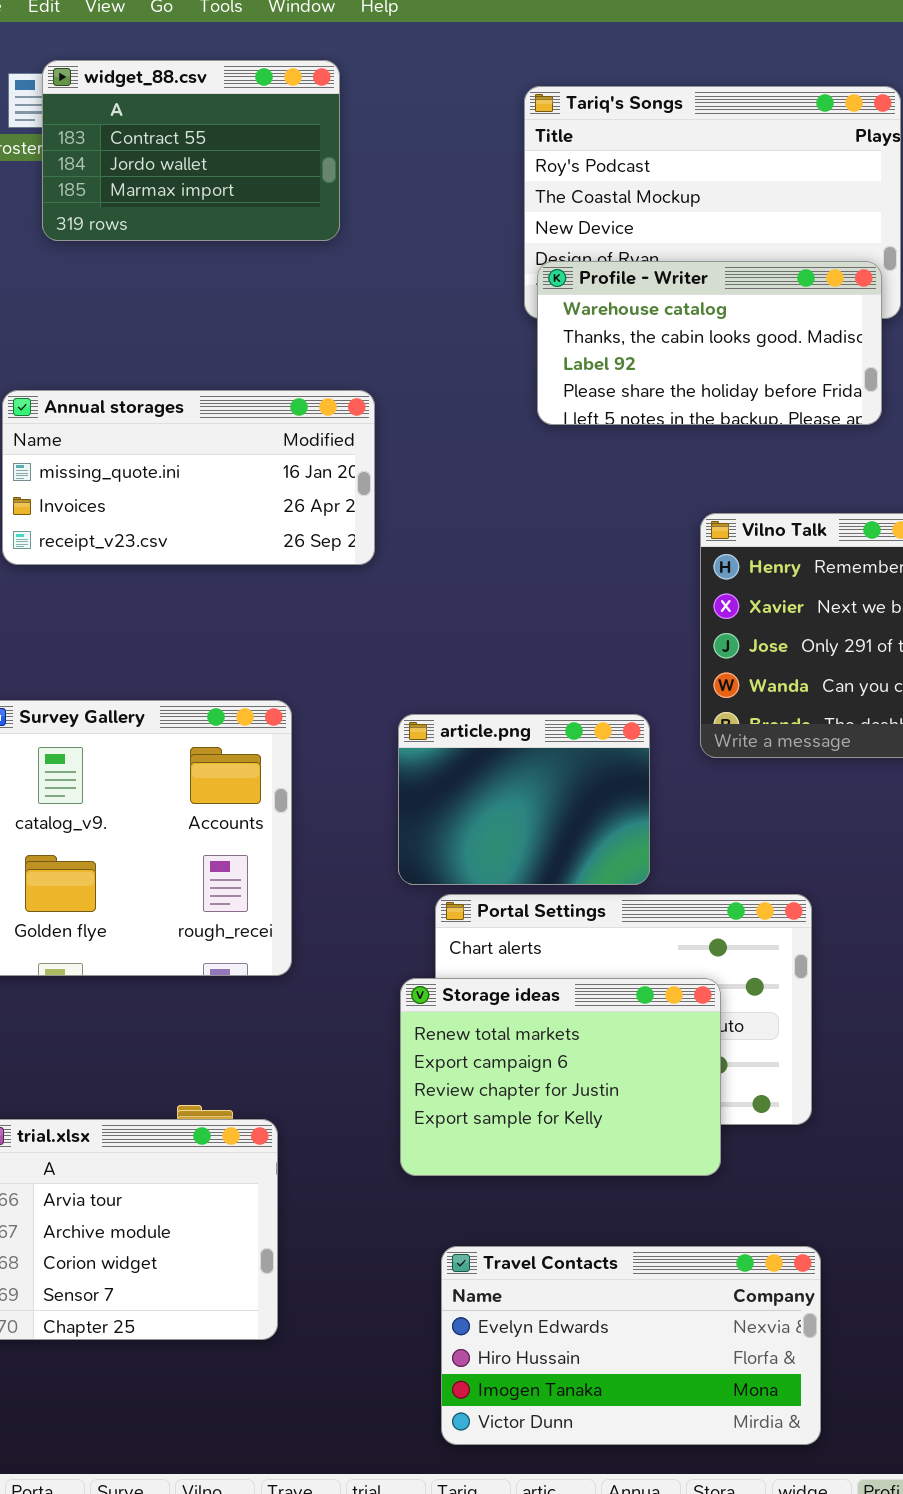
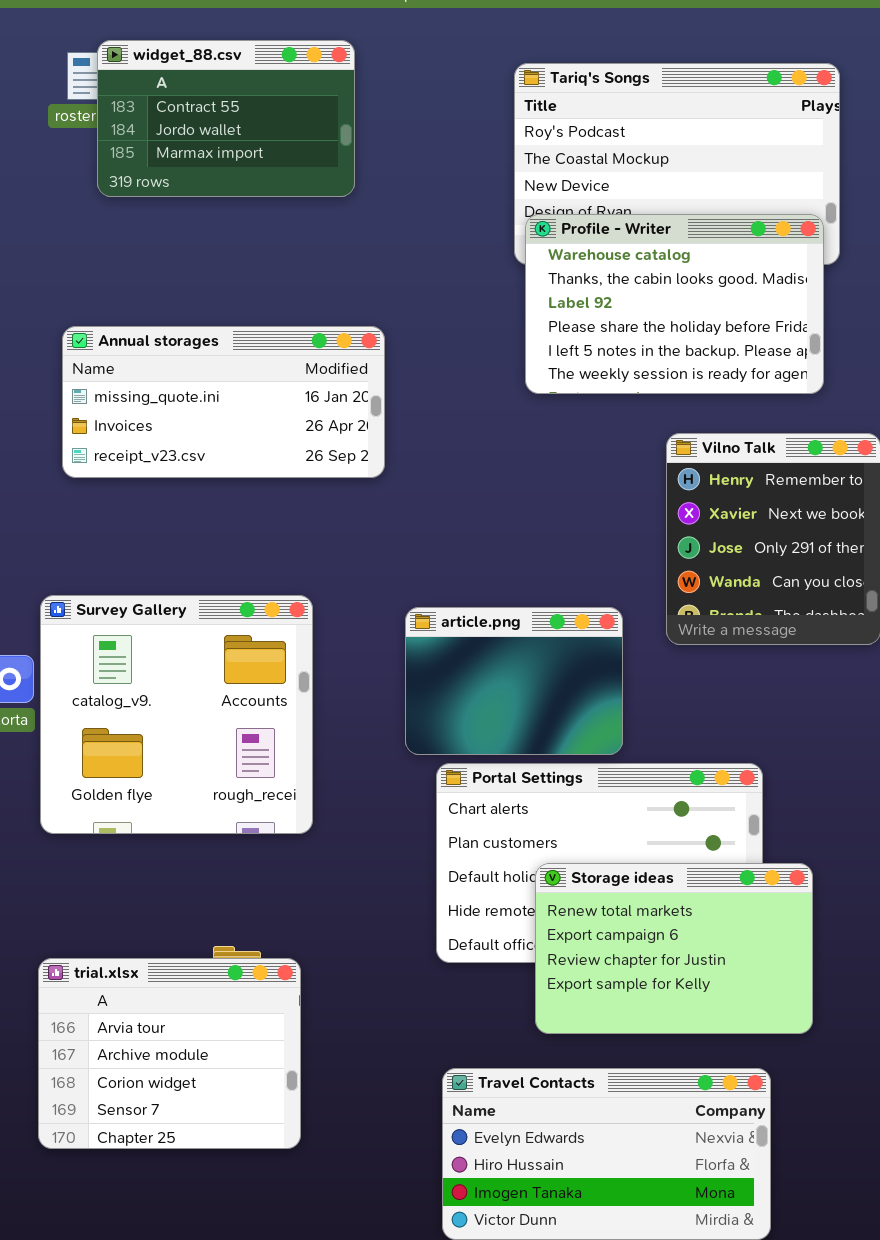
Profile - Writer: [537,261,882,425] -> [525,214,824,394], resized
Storage ideas: [400,978,721,1176] -> [535,863,813,1034], moved

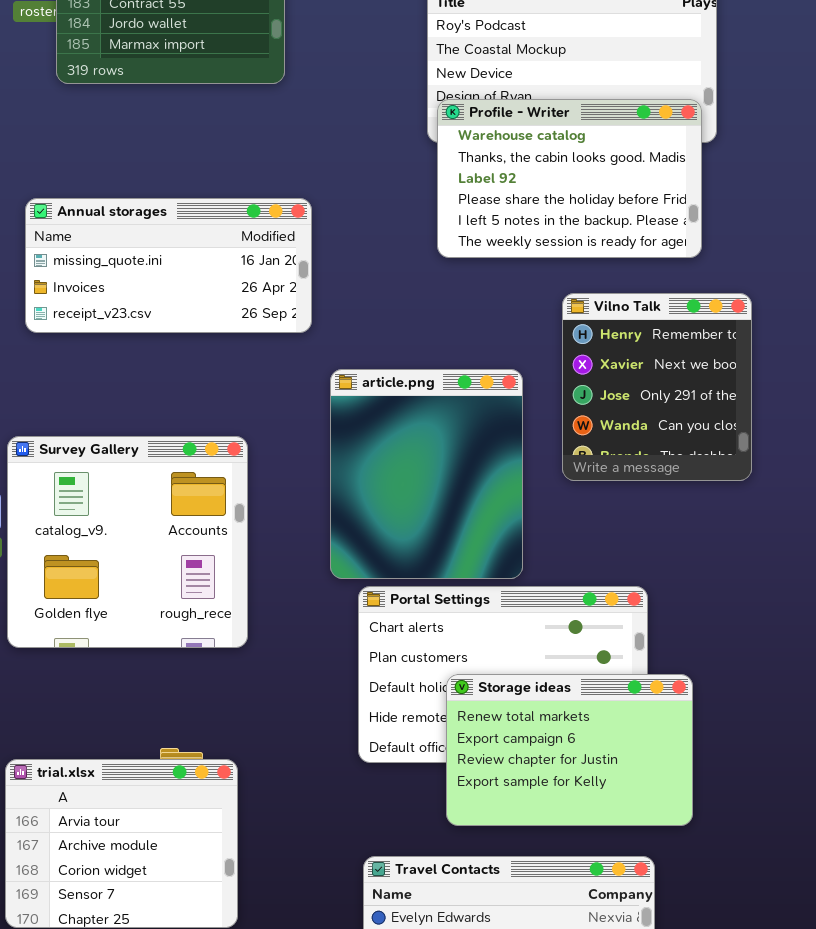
article.png: [405,607,623,755] -> [330,369,523,579], resized

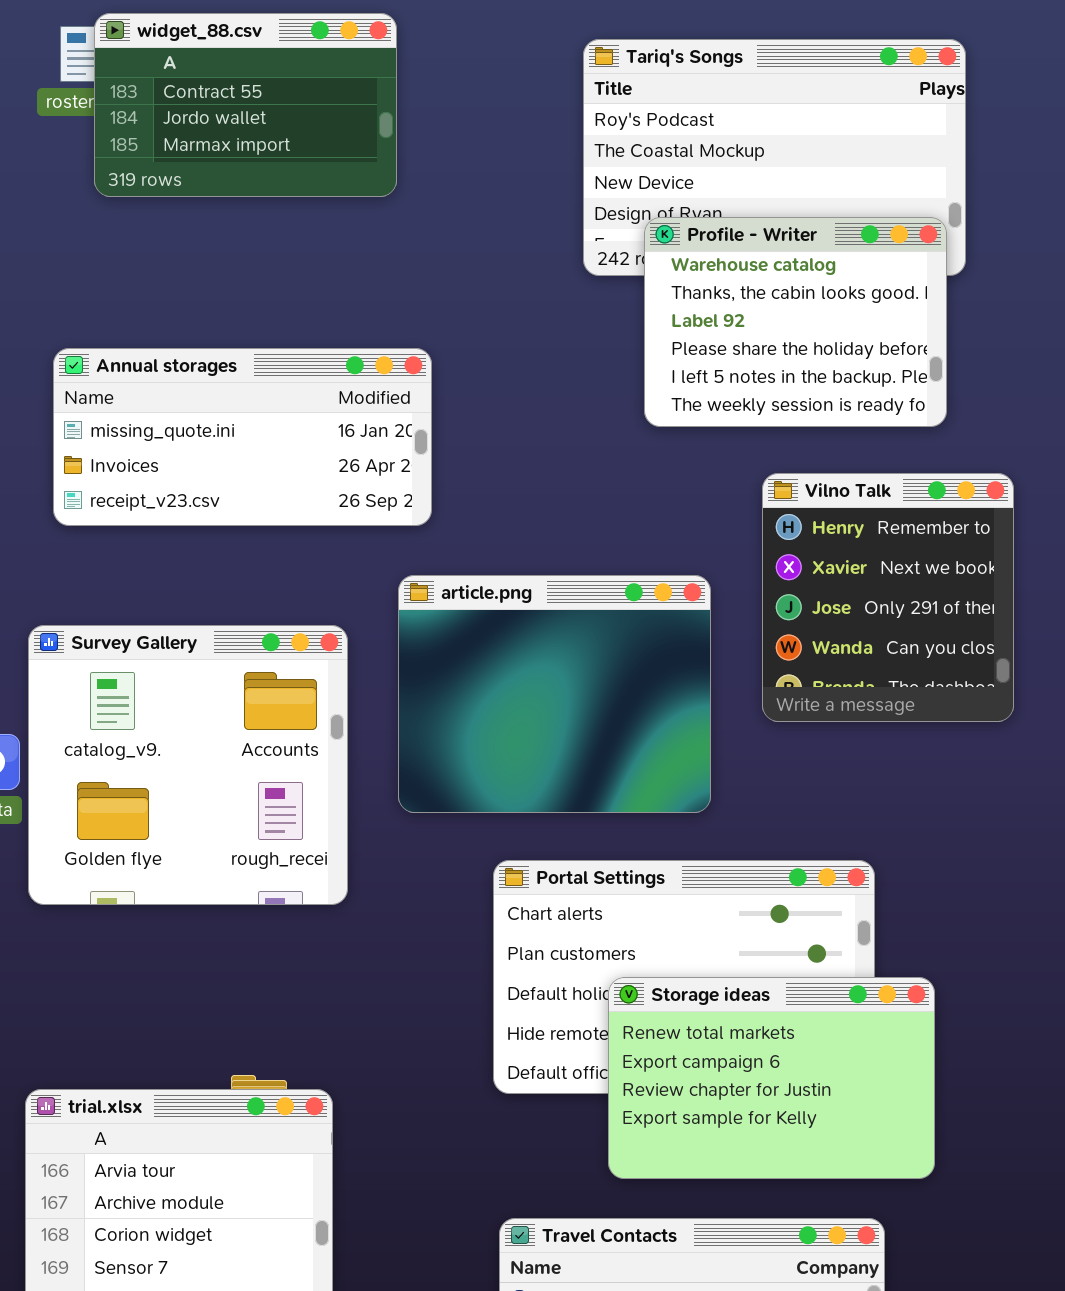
Profile - Writer: [437,99,702,258] -> [644,217,947,427], resized
article.png: [330,369,523,579] -> [398,575,711,813], resized
Survey Gallery: [7,436,248,648] -> [28,625,348,905], moved

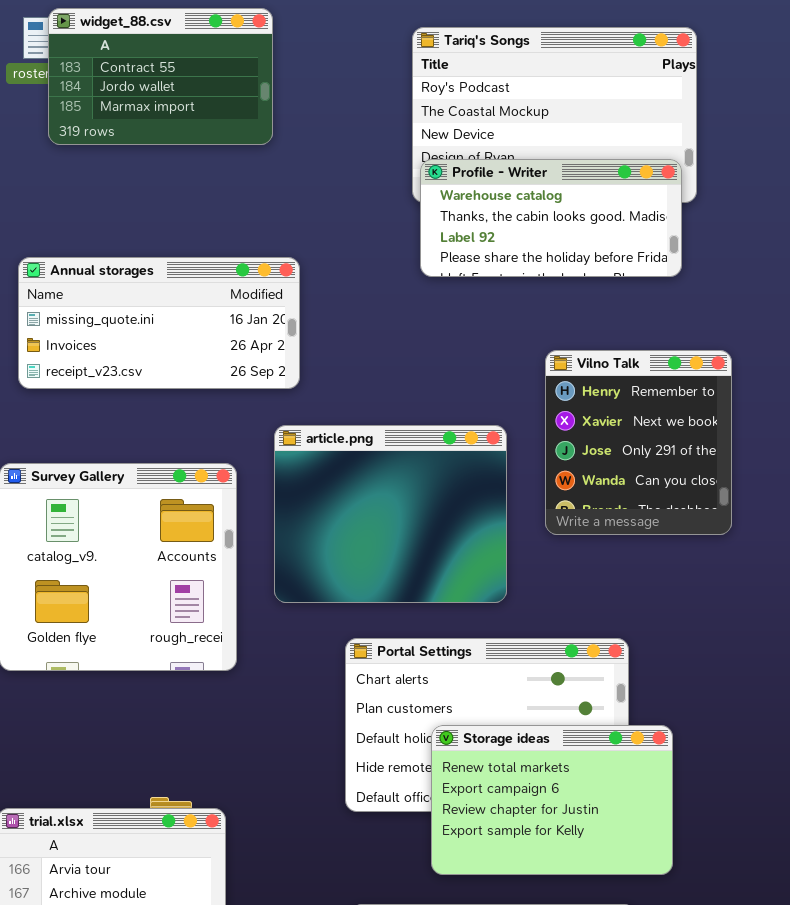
Profile - Writer: [644,217,947,427] -> [420,159,682,277], resized

